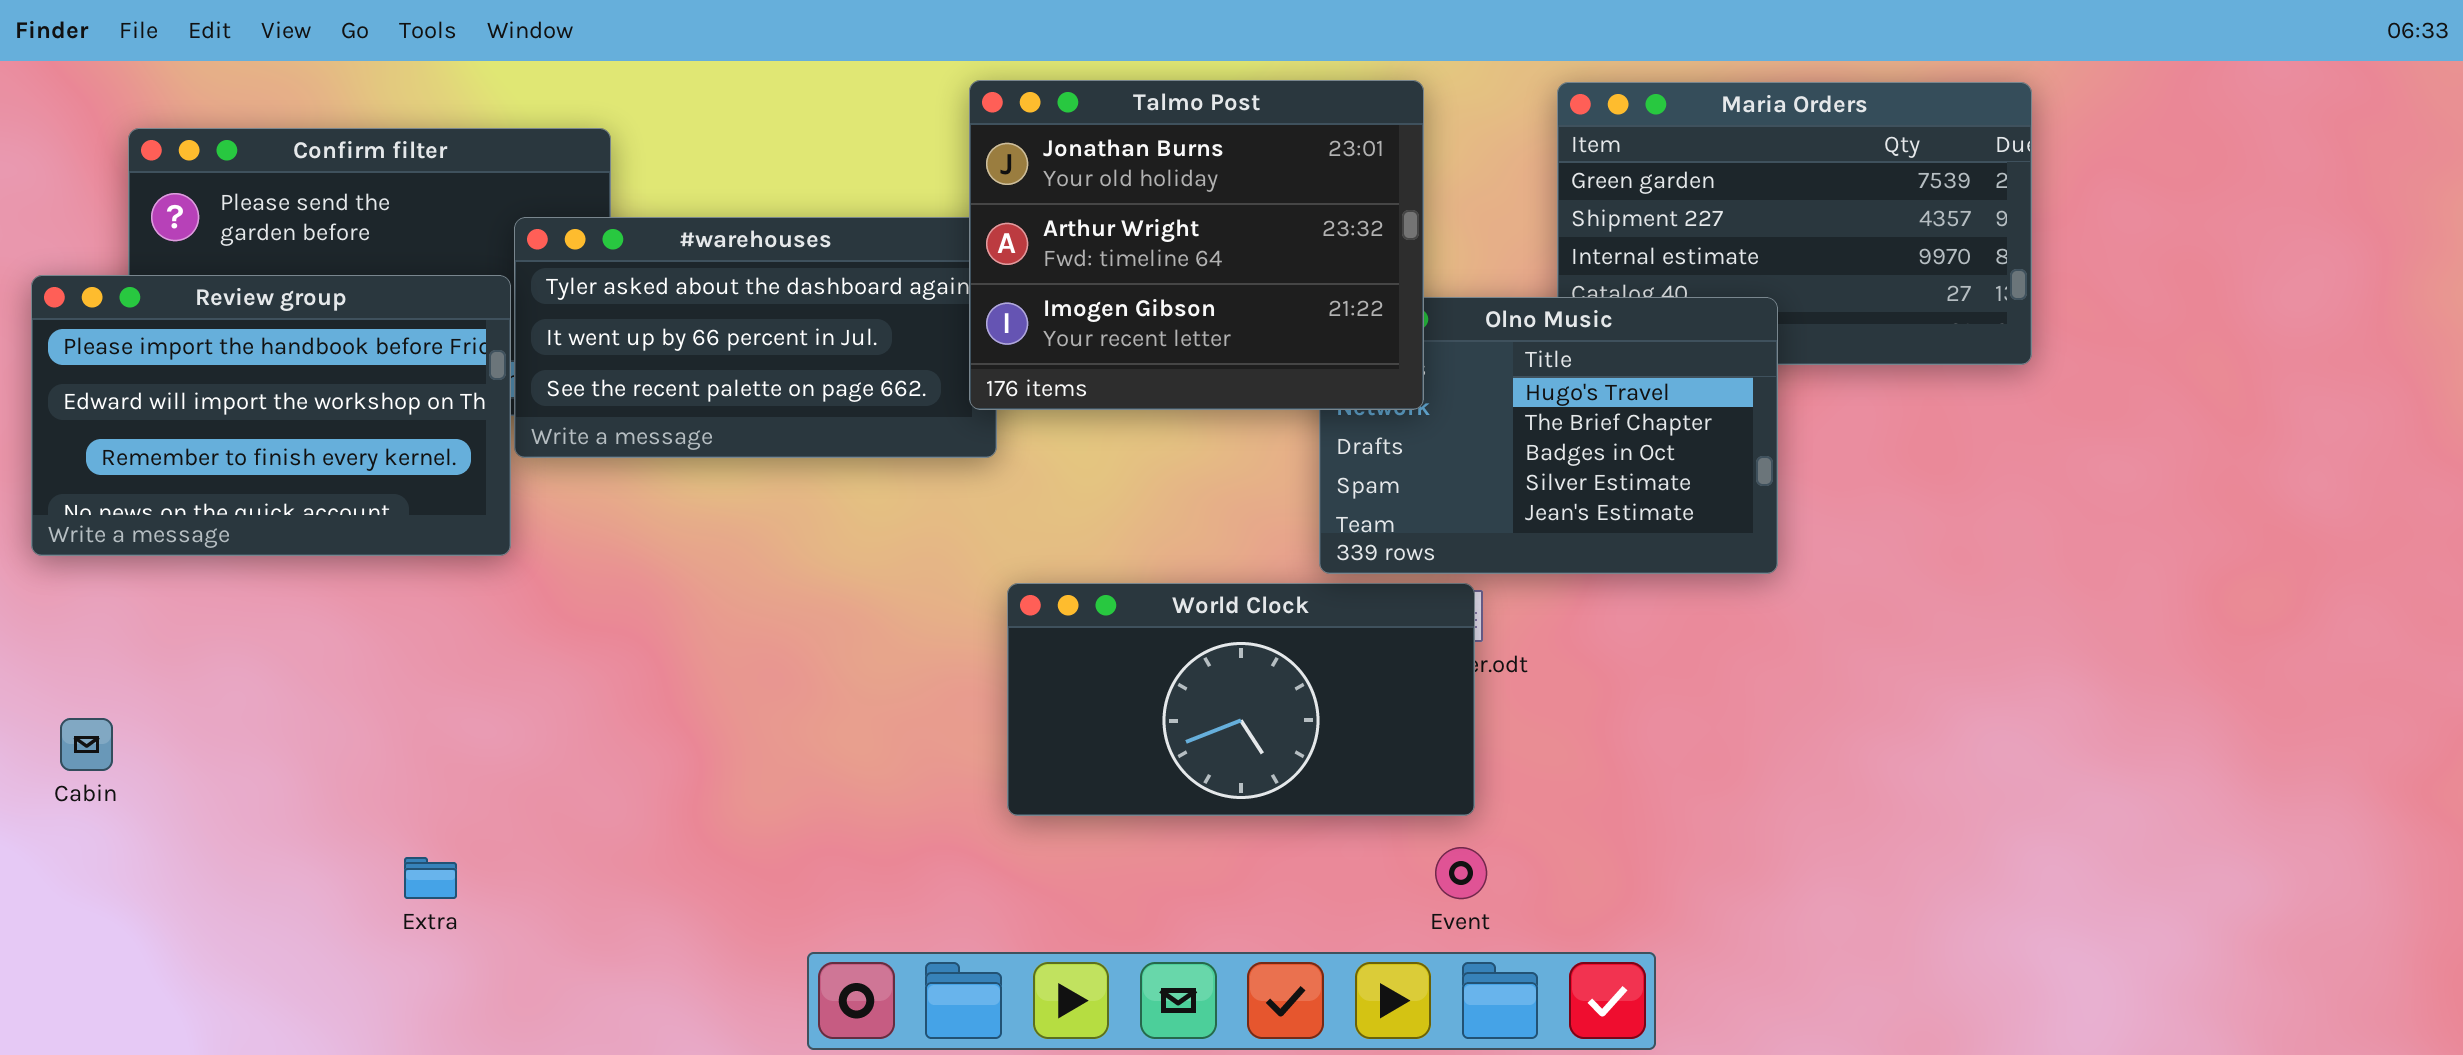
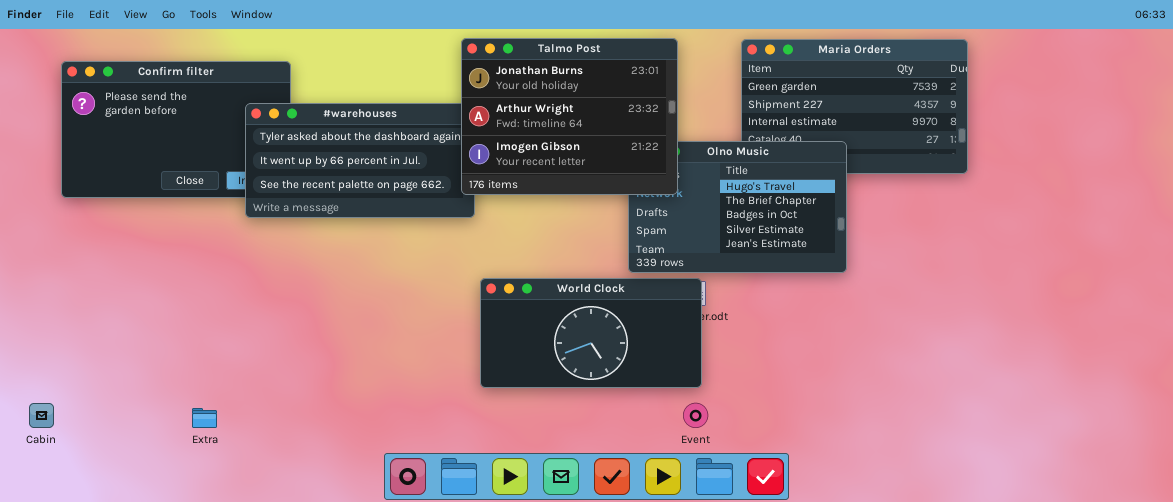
Review group: [31,275,511,556] -> none, closed
Cabin: [60,718,113,771] -> [29,403,54,428], moved

